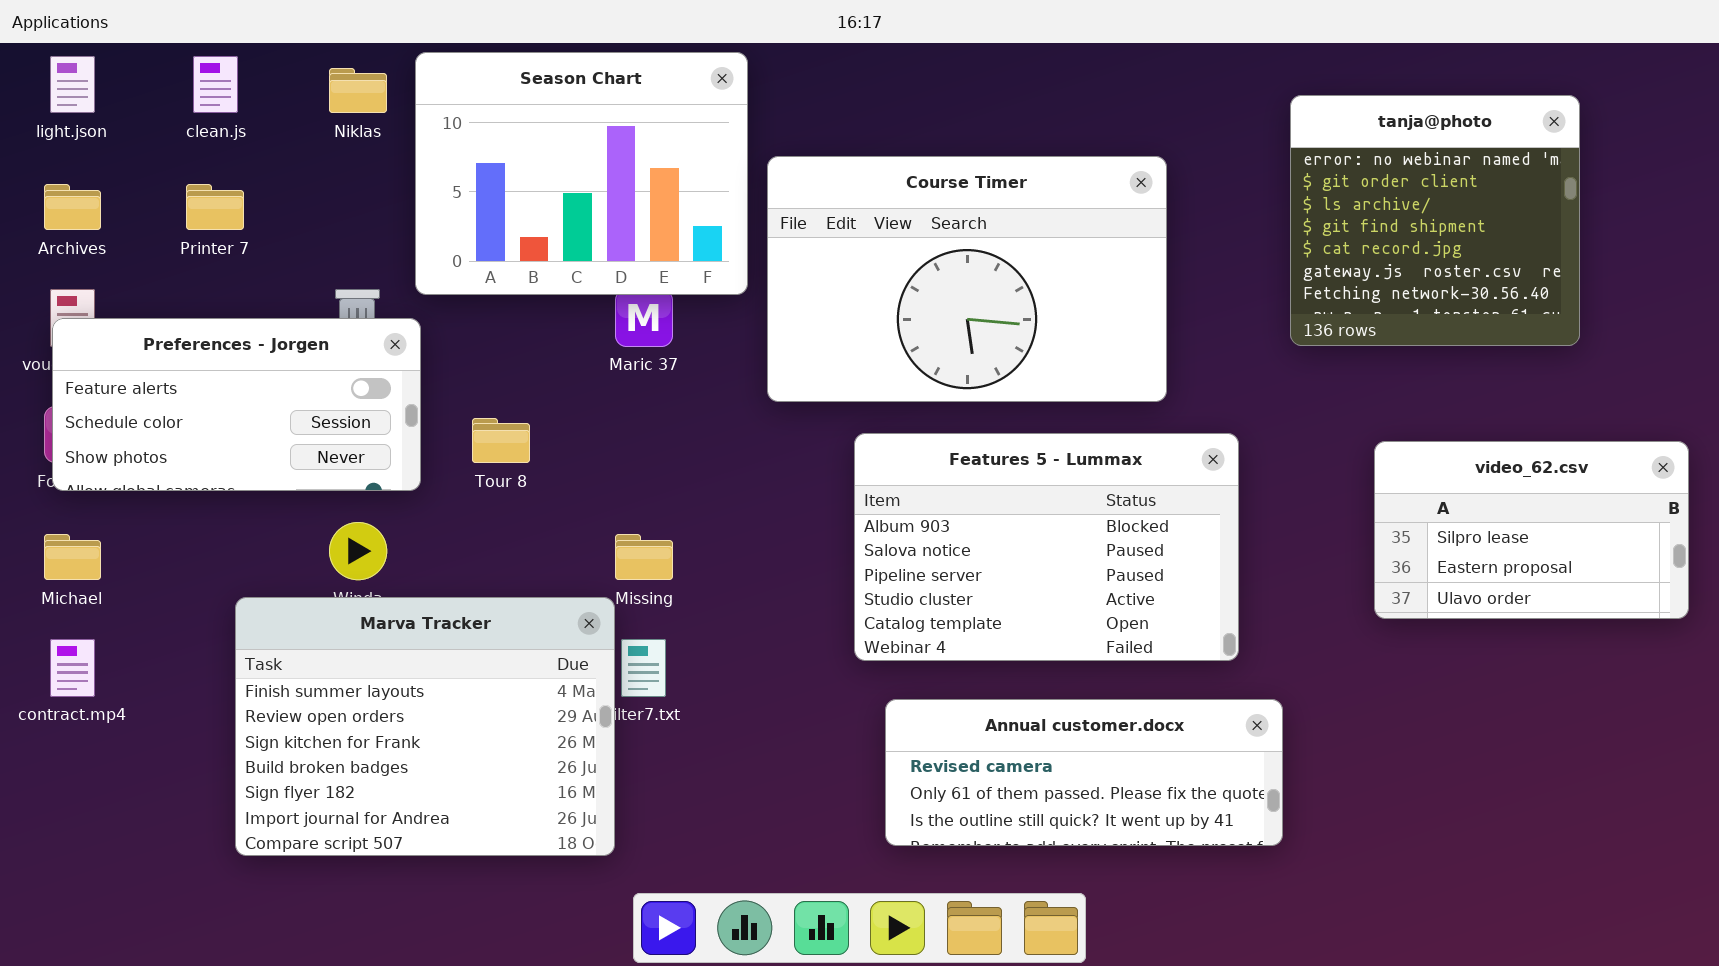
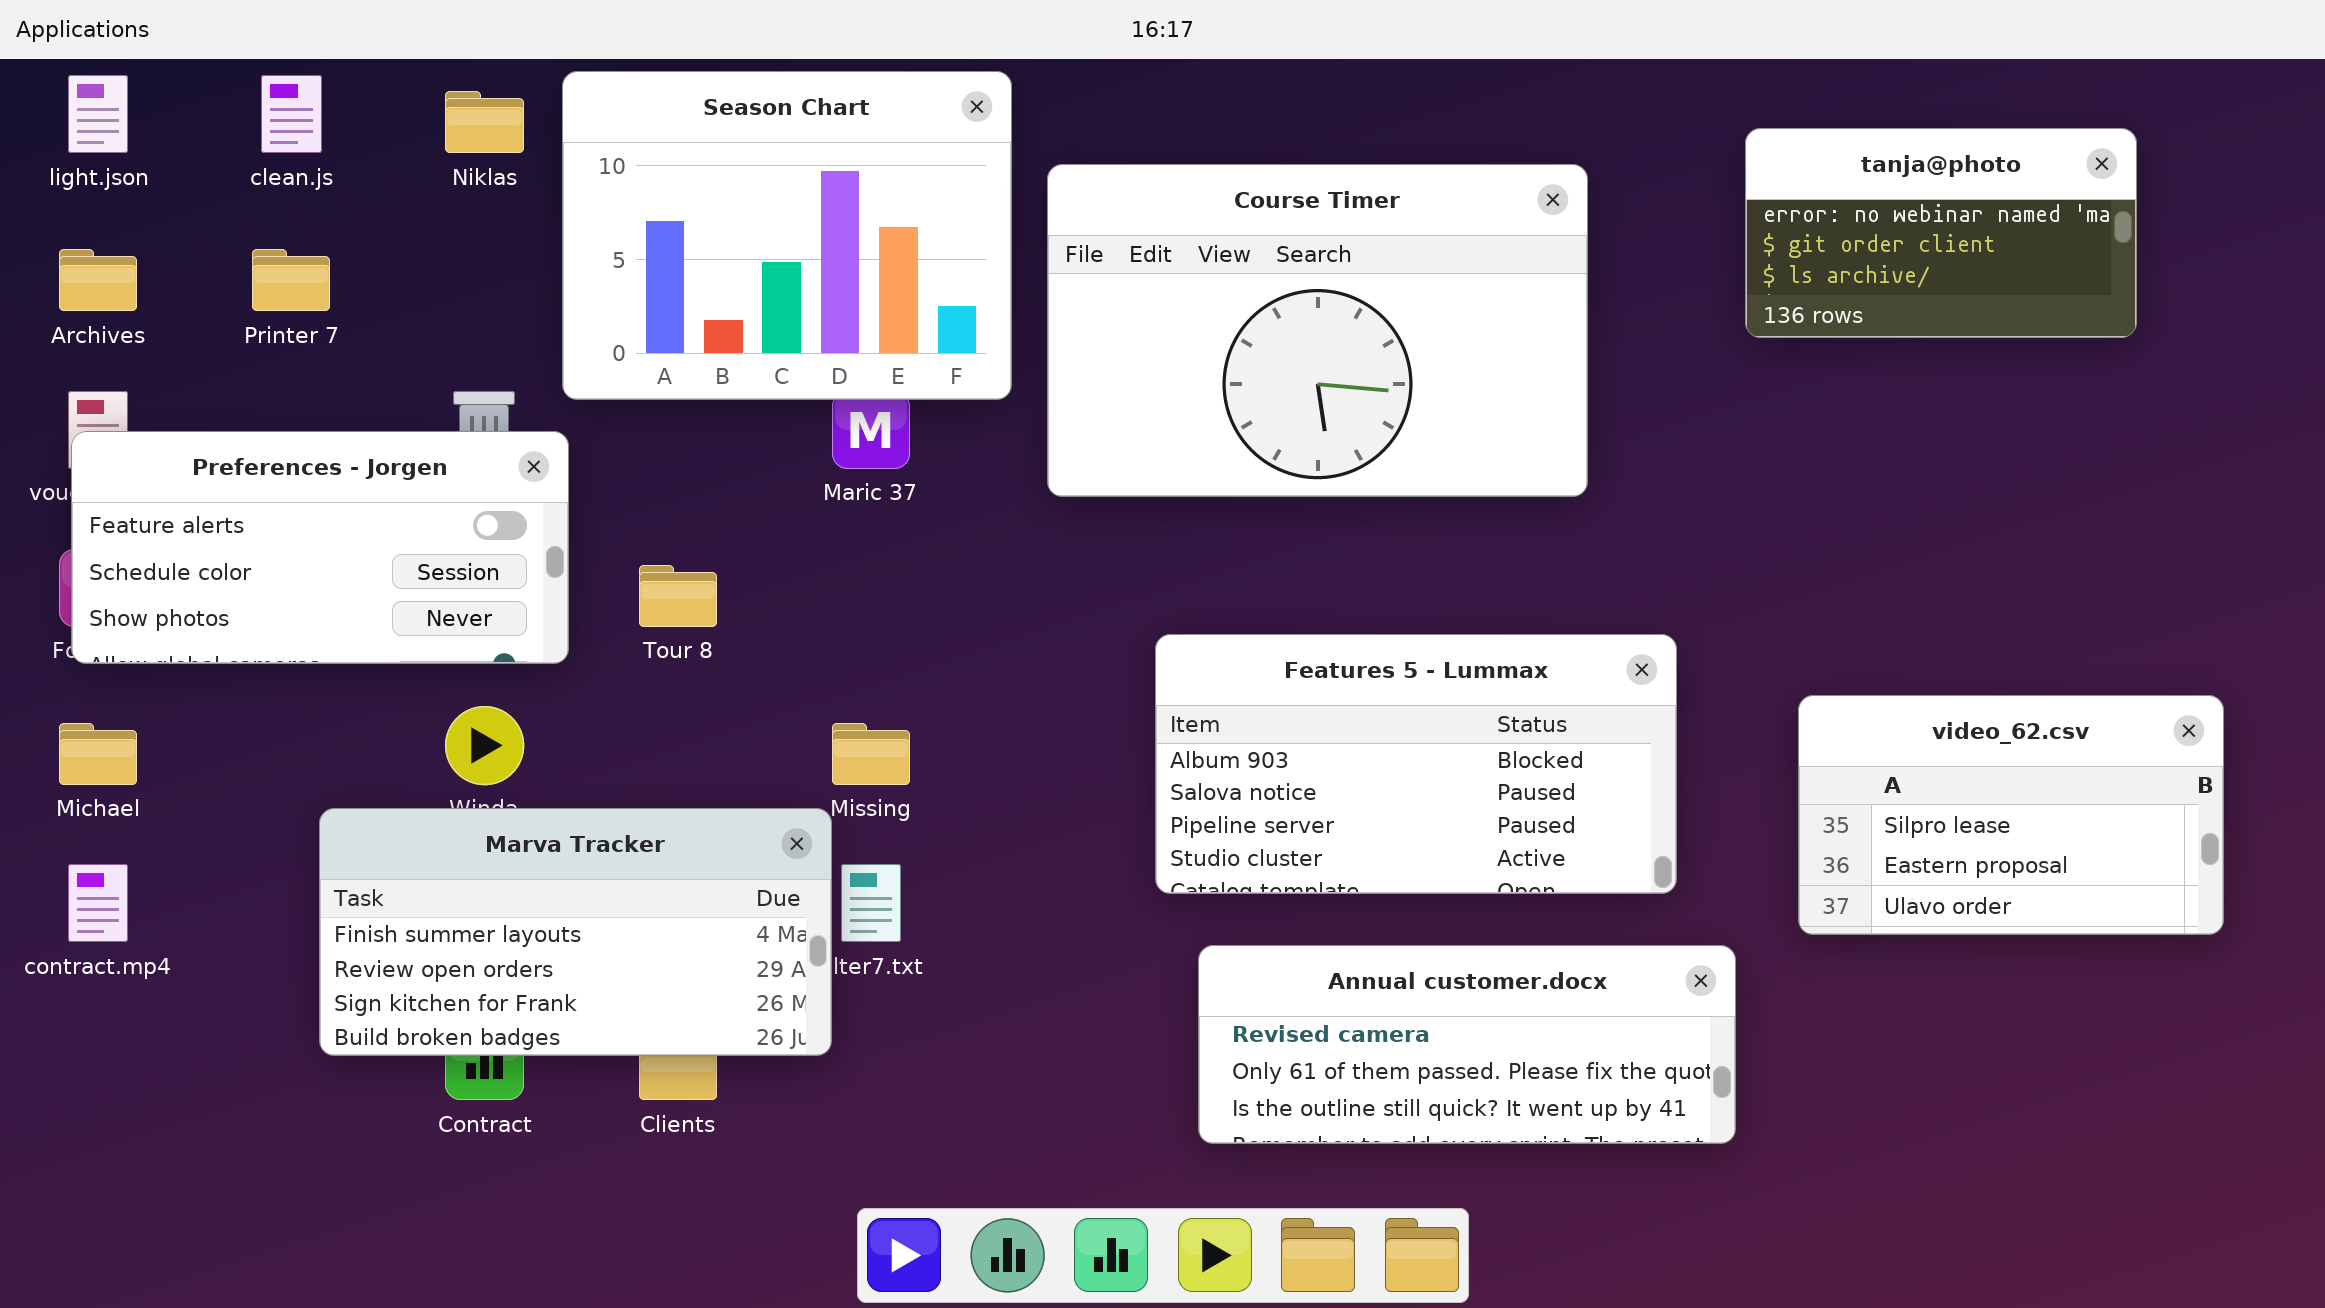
tanja@photo: [1290,95,1580,346] -> [1745,128,2137,338], resized
Course Timer: [767,156,1167,402] -> [1047,164,1588,497], moved
Features 5 - Lummax: [854,433,1239,661] -> [1155,634,1677,894], resized
video_62.csv: [1374,441,1689,619] -> [1798,695,2224,935], moved
Marva Tracker: [235,597,615,856] -> [319,808,832,1056], resized

